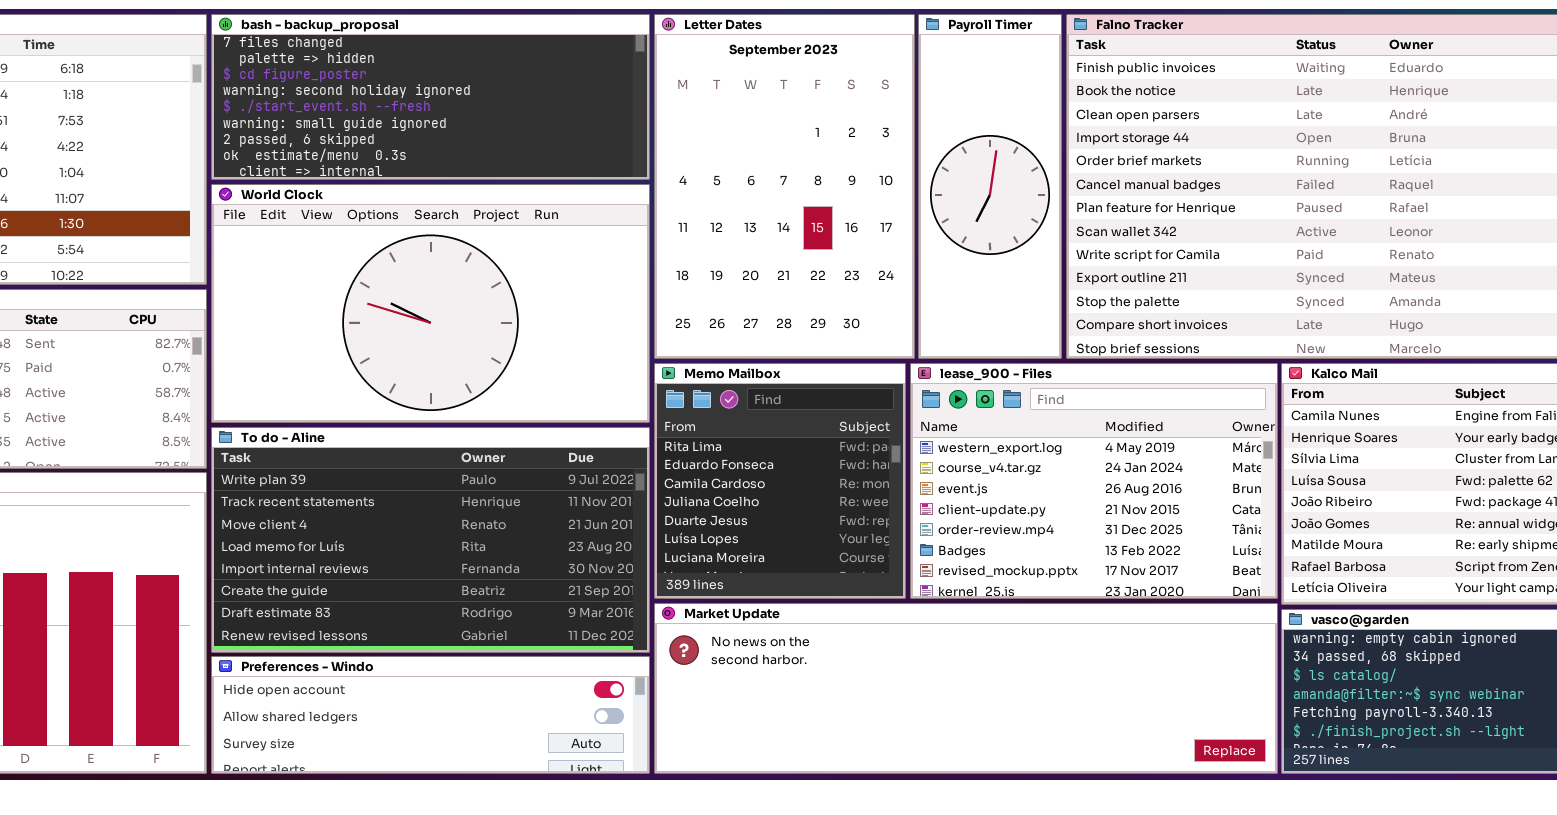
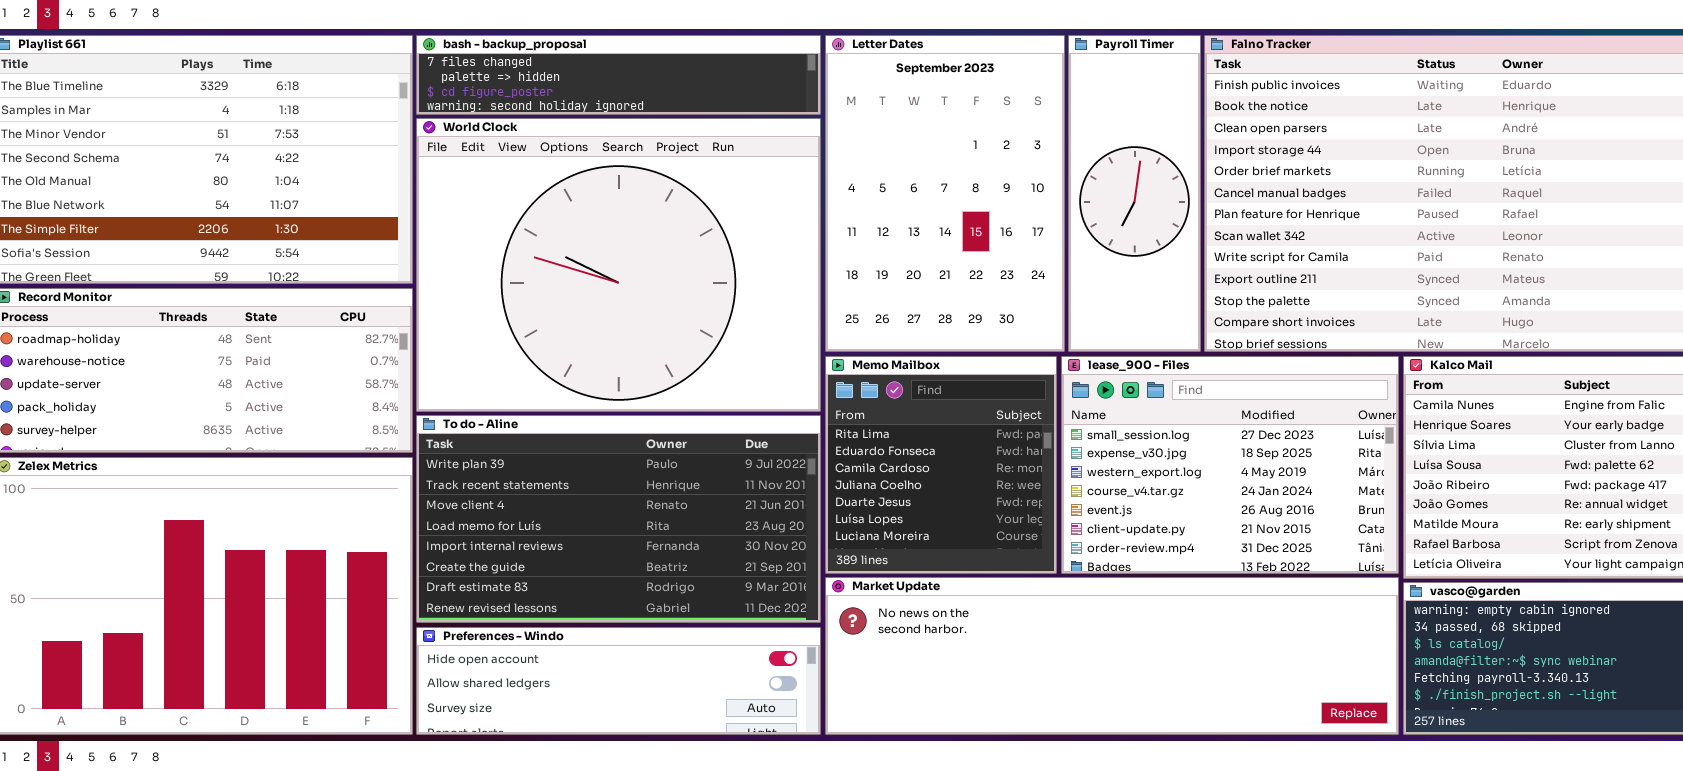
bash - backup_proposal: [211,14,650,180] -> [416,35,821,115], resized
World Clock: [211,184,650,423] -> [416,118,821,412], resized
lease_900 - Files: [910,363,1278,599] -> [1061,356,1399,574], scrolled up 2 rows

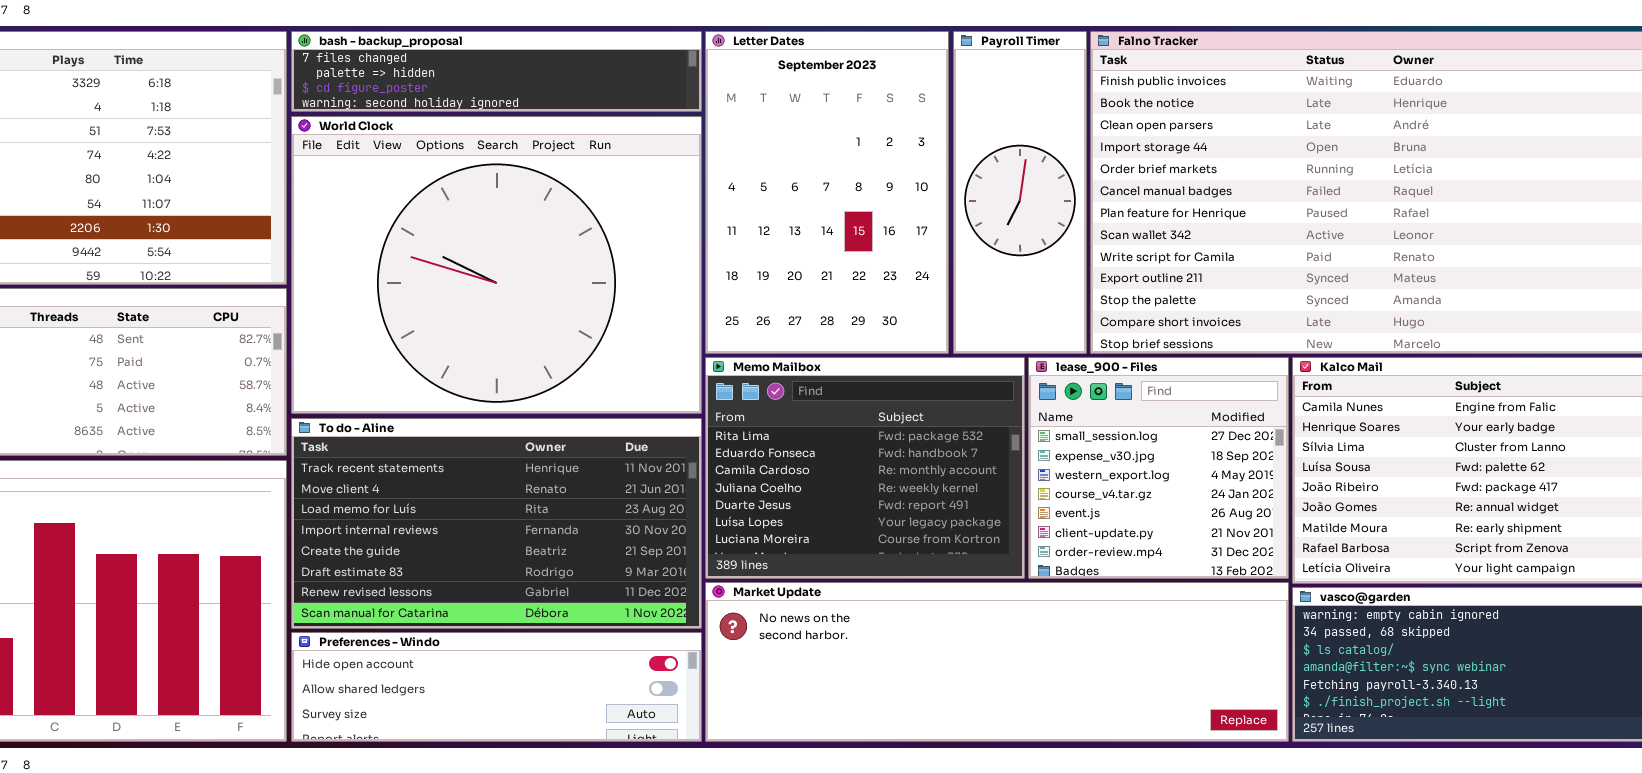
Memo Mailbox: [825,356,1057,574] -> [705,357,1025,579], resized
lease_900 - Files: [1061,356,1399,574] -> [1028,357,1289,579], resized
To do - Aline: [416,415,821,623] -> [291,418,702,629], scrolled down 1 row

